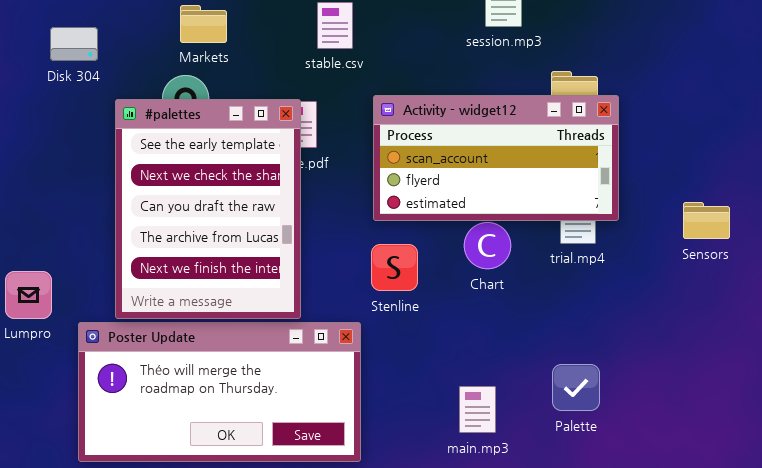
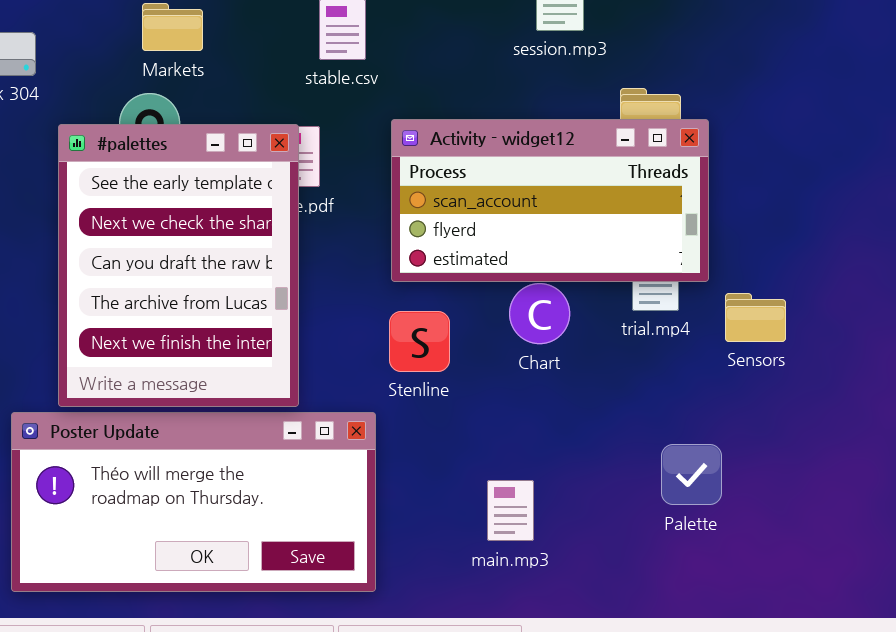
Sensors: [683,202,730,239] -> [725,293,786,342], moved
Palette: [552,364,600,411] -> [661,444,722,505], moved
main.mp3: [459,386,496,433] -> [487,480,534,541], moved

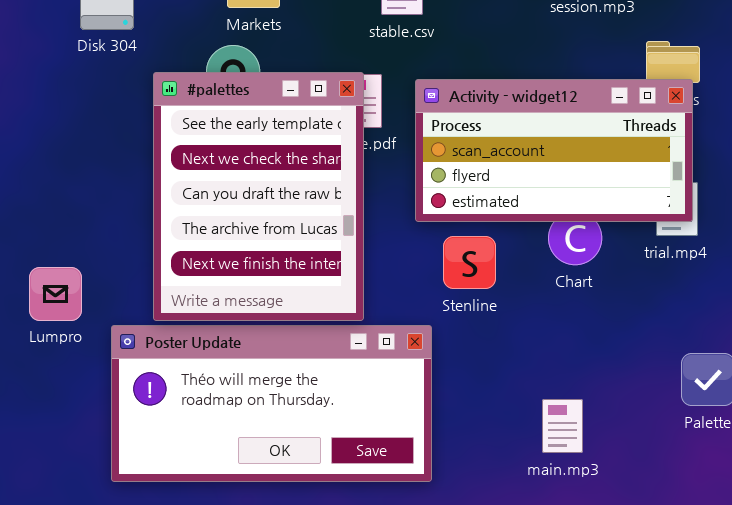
Activity - widget12: [391,119,709,282] -> [415,79,693,222], moved
main.mp3: [487,480,534,541] -> [542,399,583,453], moved

